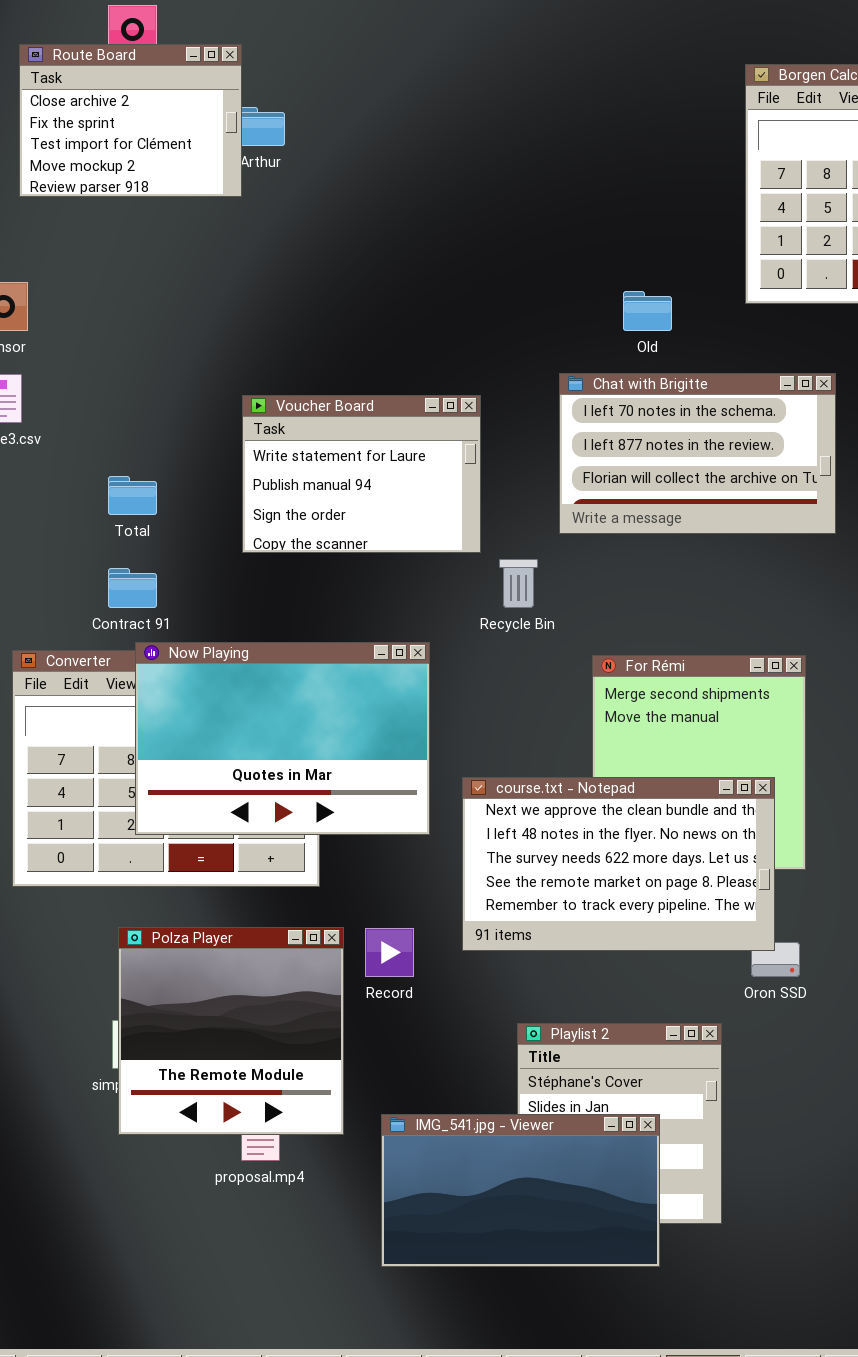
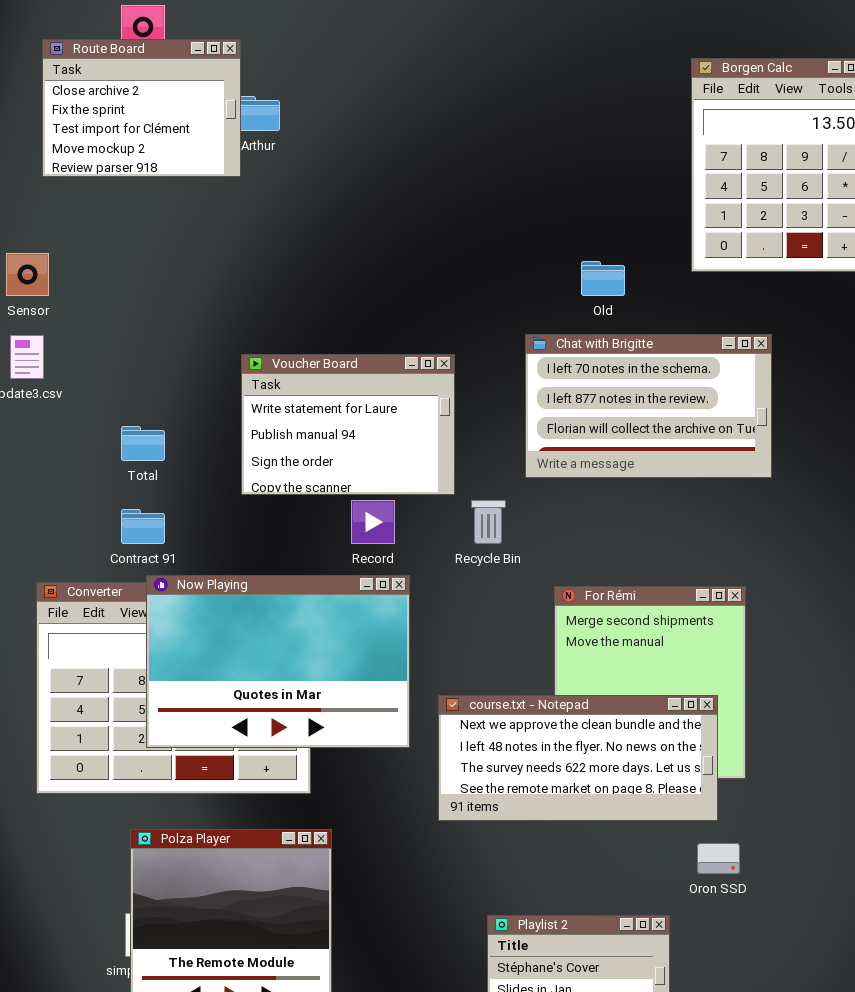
course.txt - Notepad: [462,777,775,951] -> [438,695,718,821], resized
Record: [365,928,414,977] -> [351,500,395,544], moved

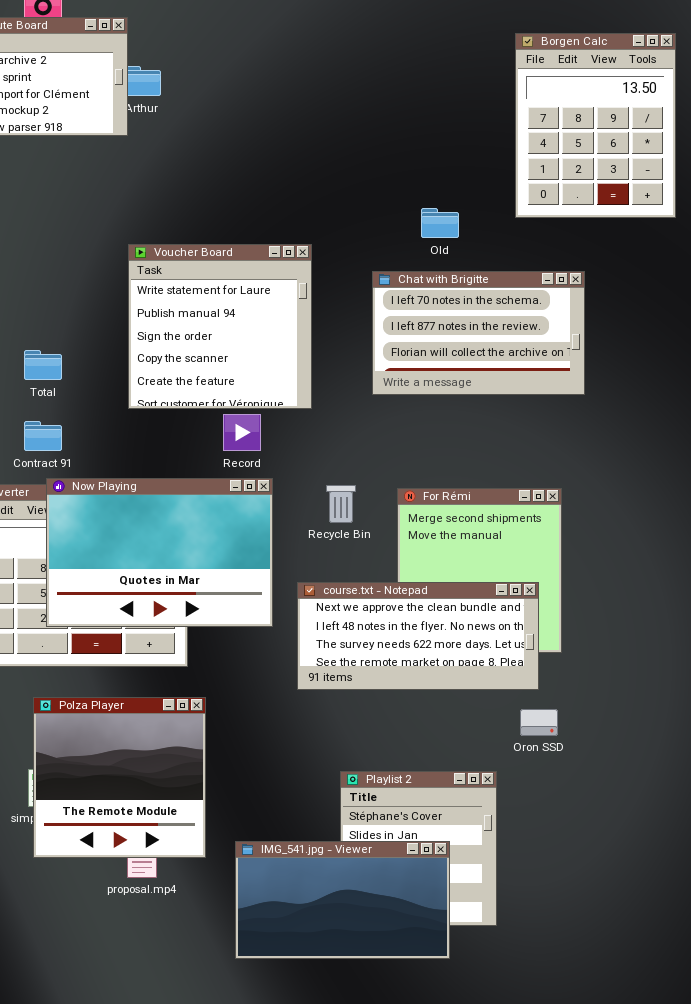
Voucher Board: [241,354,455,495] -> [128,244,312,409], resized
Recycle Bin: [471,500,506,544] -> [326,485,356,523], moved

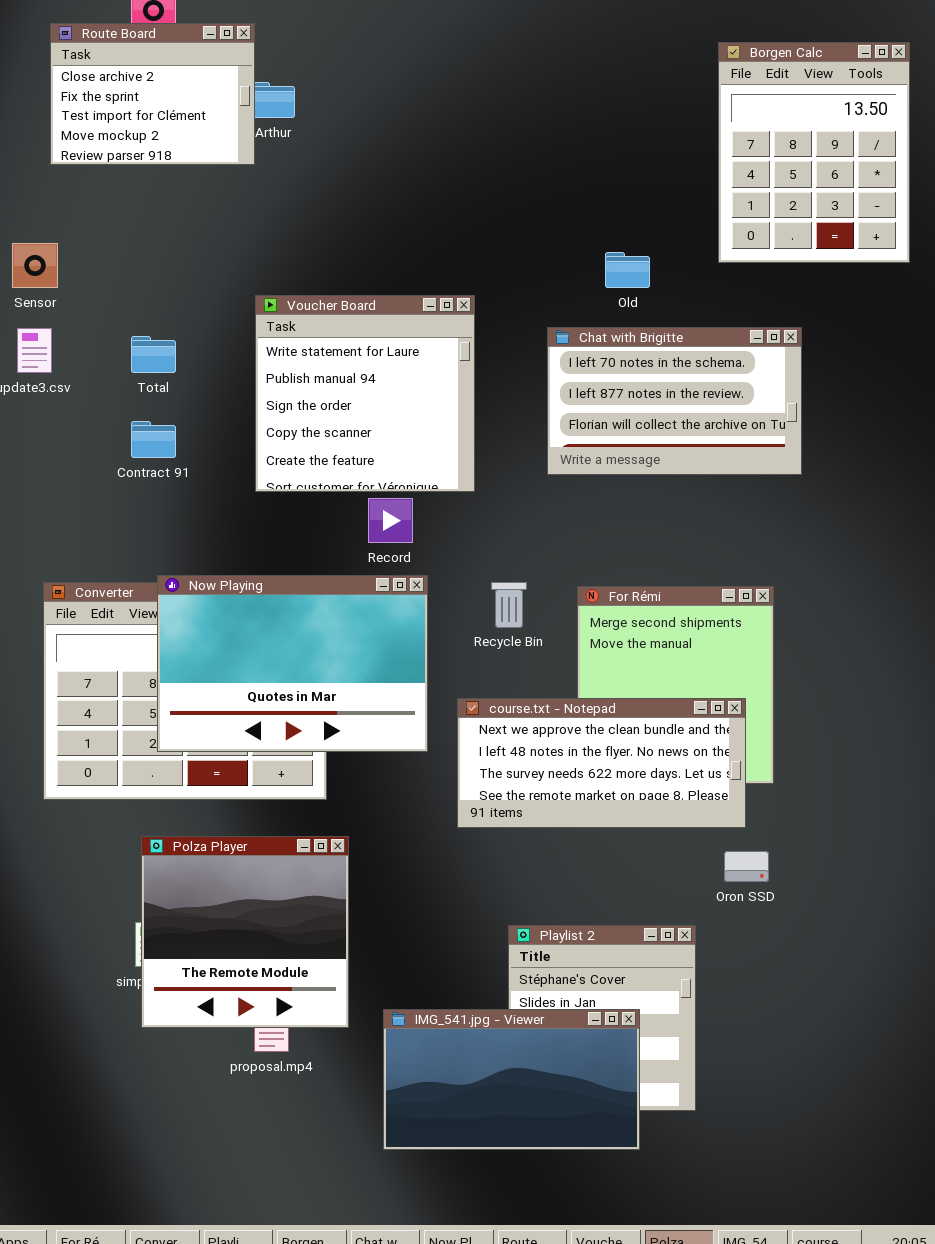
Total: [24,350,62,380] -> [131,336,176,373], moved
Contract 91: [24,421,62,451] -> [131,421,176,458], moved

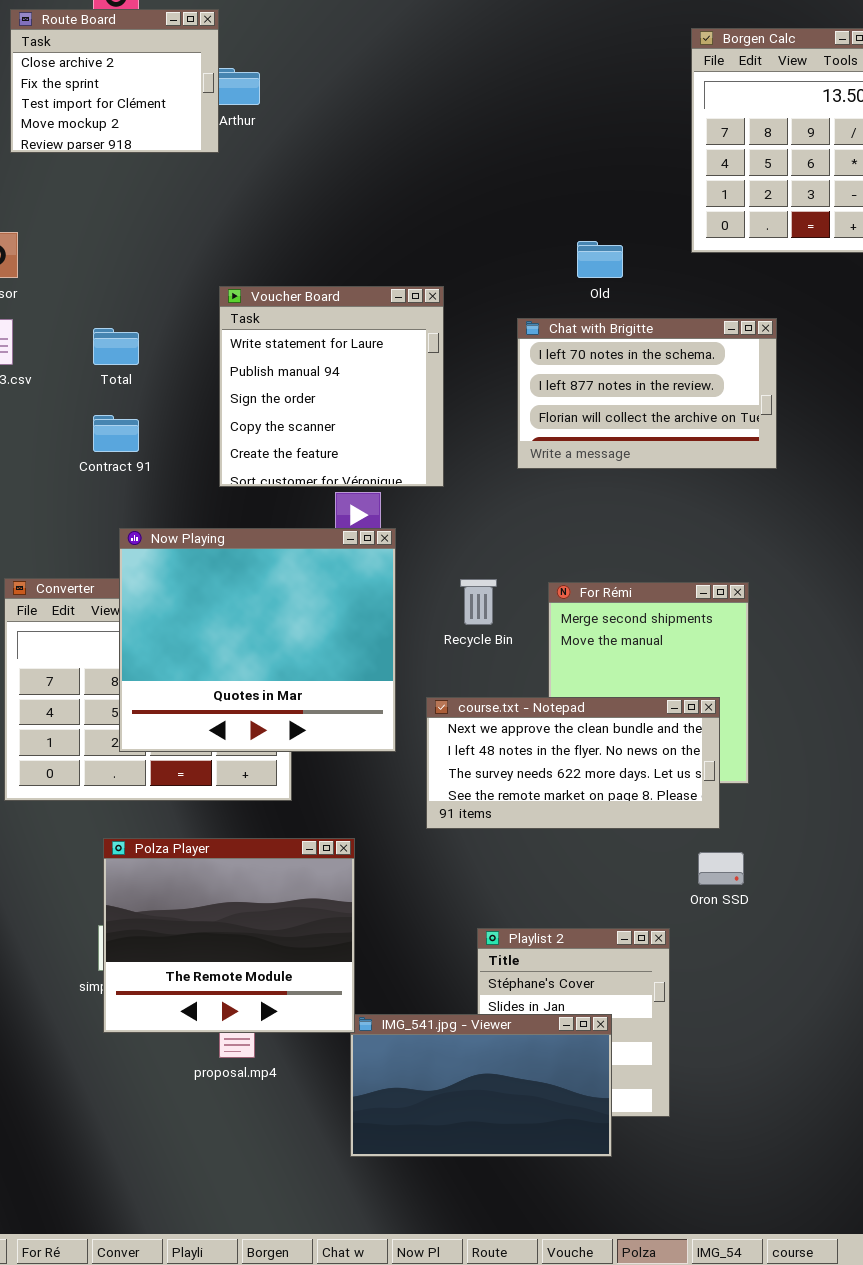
Now Playing: [157,575,428,752] -> [119,528,396,752], resized
Polza Player: [141,836,349,1028] -> [103,838,355,1033], resized

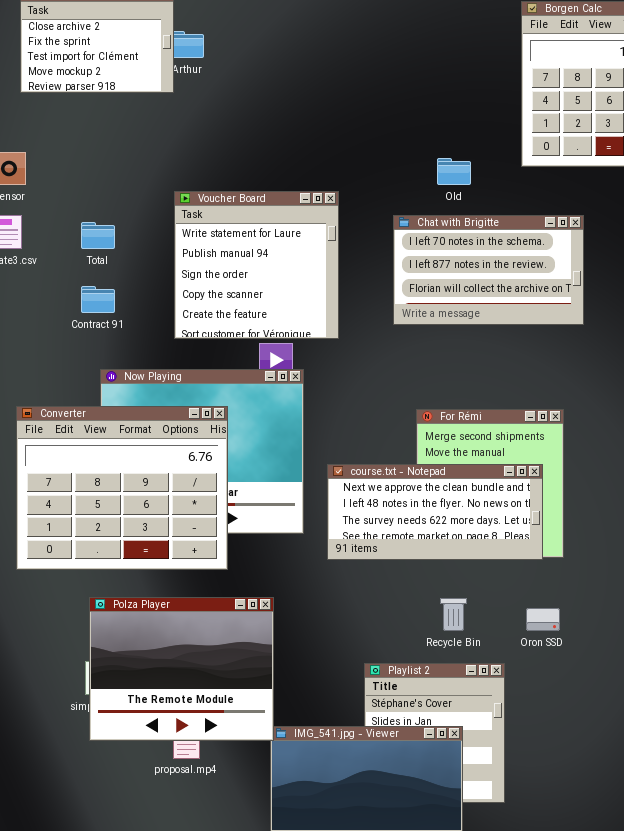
Converter: [4,578,292,801] -> [16,406,228,570], raised
Recycle Bin: [460,579,497,625] -> [440,598,467,631], moved
course.txt - Notepad: [426,697,720,829] -> [327,464,543,560], moved

